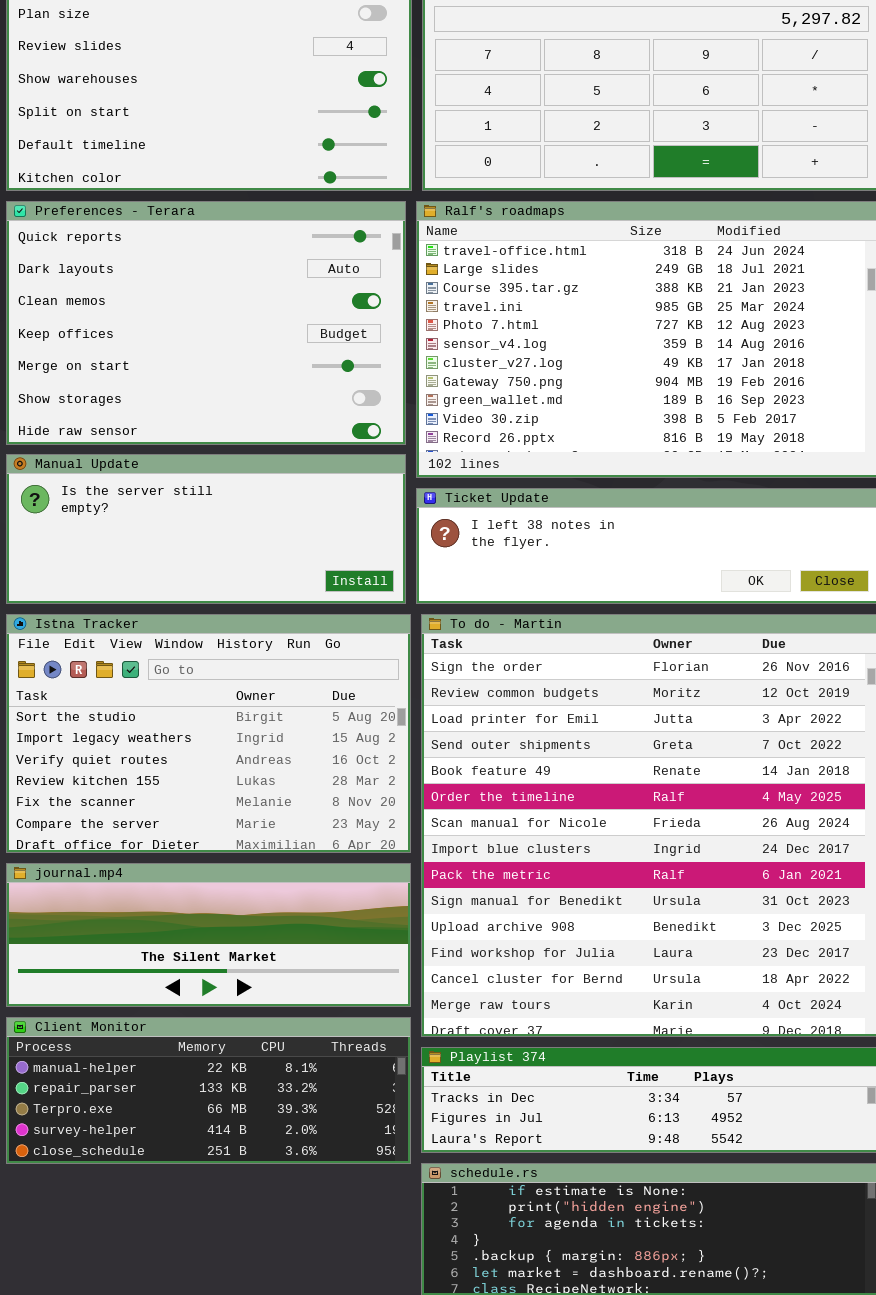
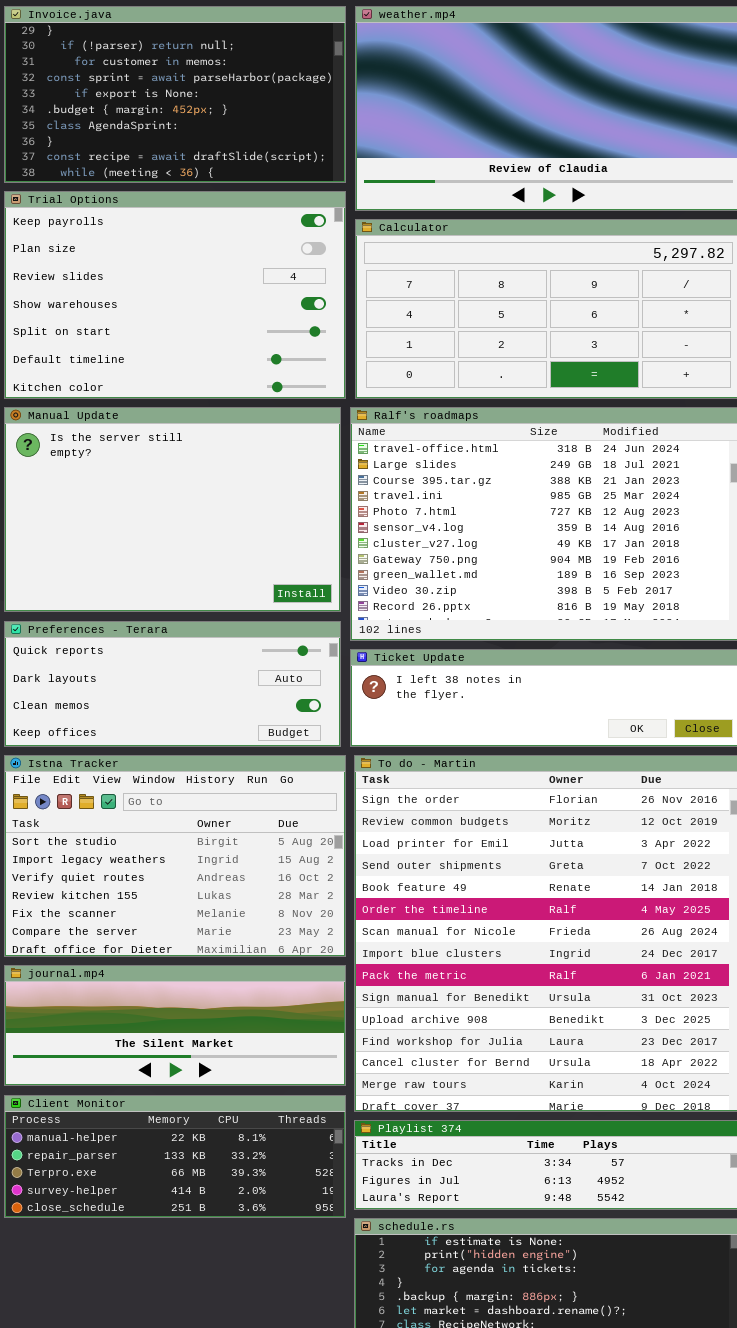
Preferences - Terara: [6,201,406,445] -> [4,621,341,747], moved, resized
Manual Update: [6,454,406,604] -> [4,407,341,612], moved, resized

